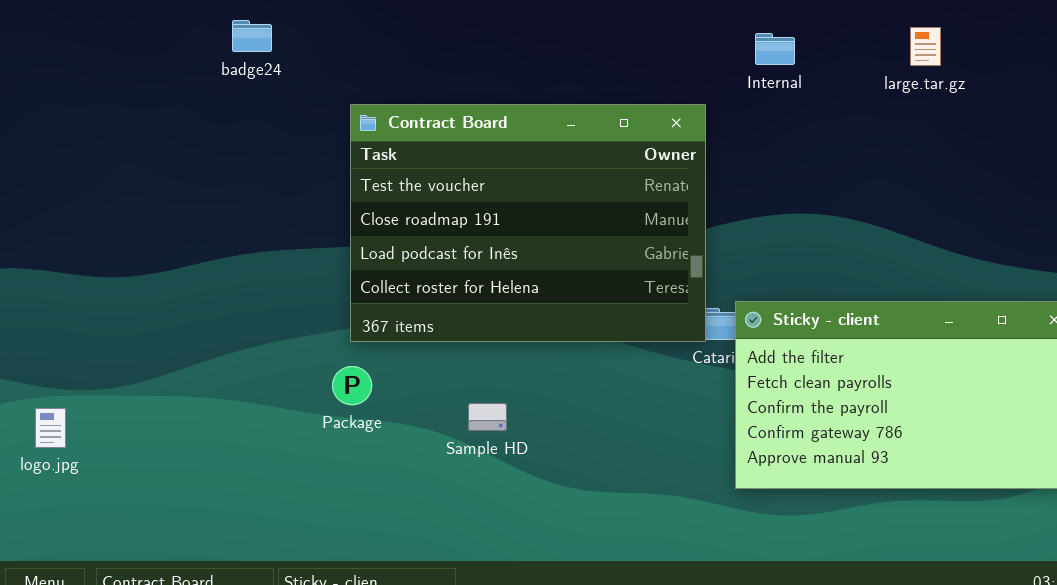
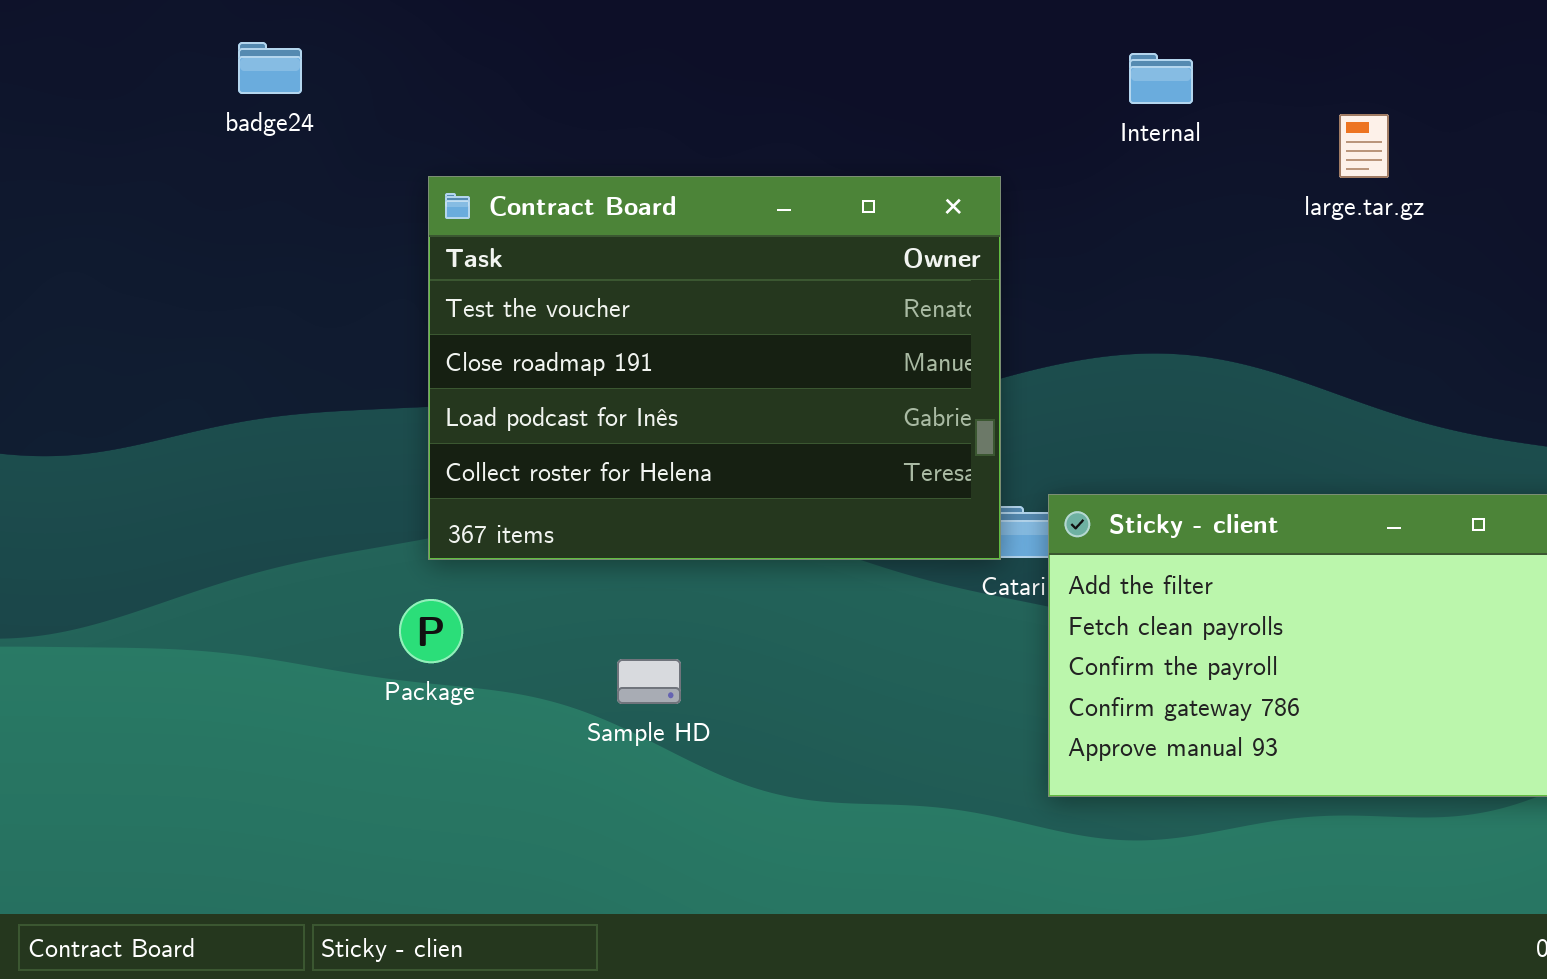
large.tar.gz: [910,27,941,66] -> [1339,114,1389,178], moved
Internal: [755,33,795,65] -> [1129,53,1193,104], moved

